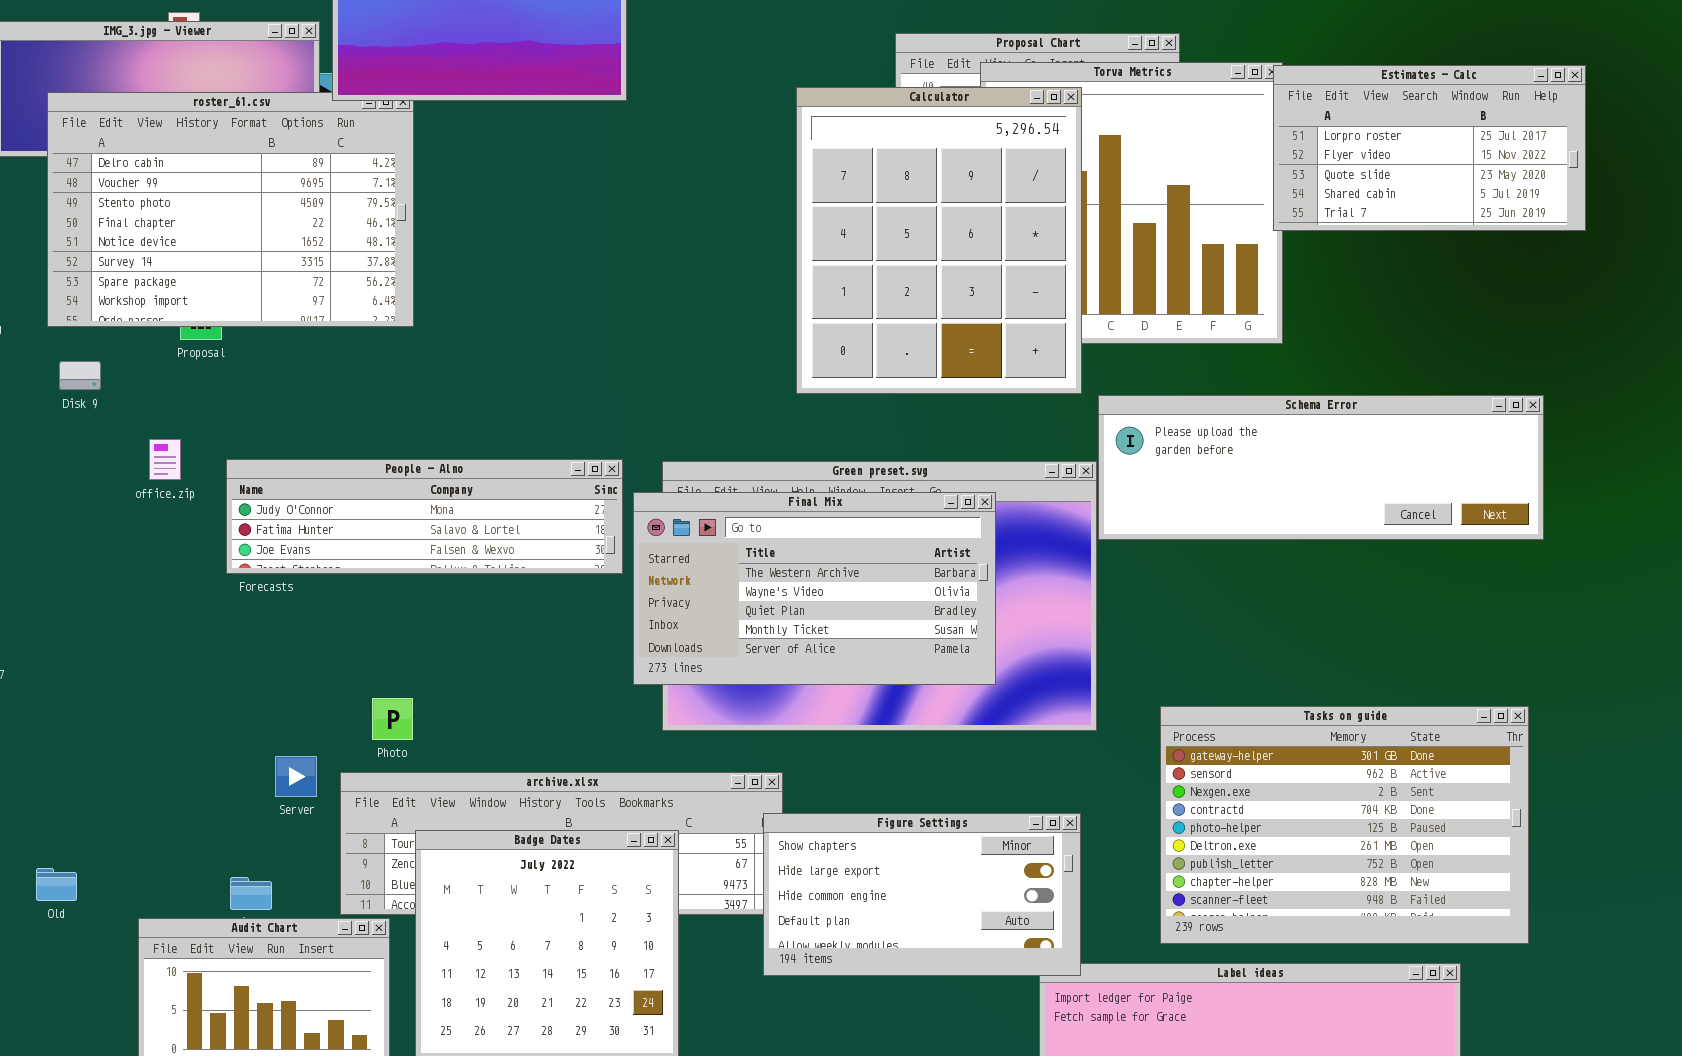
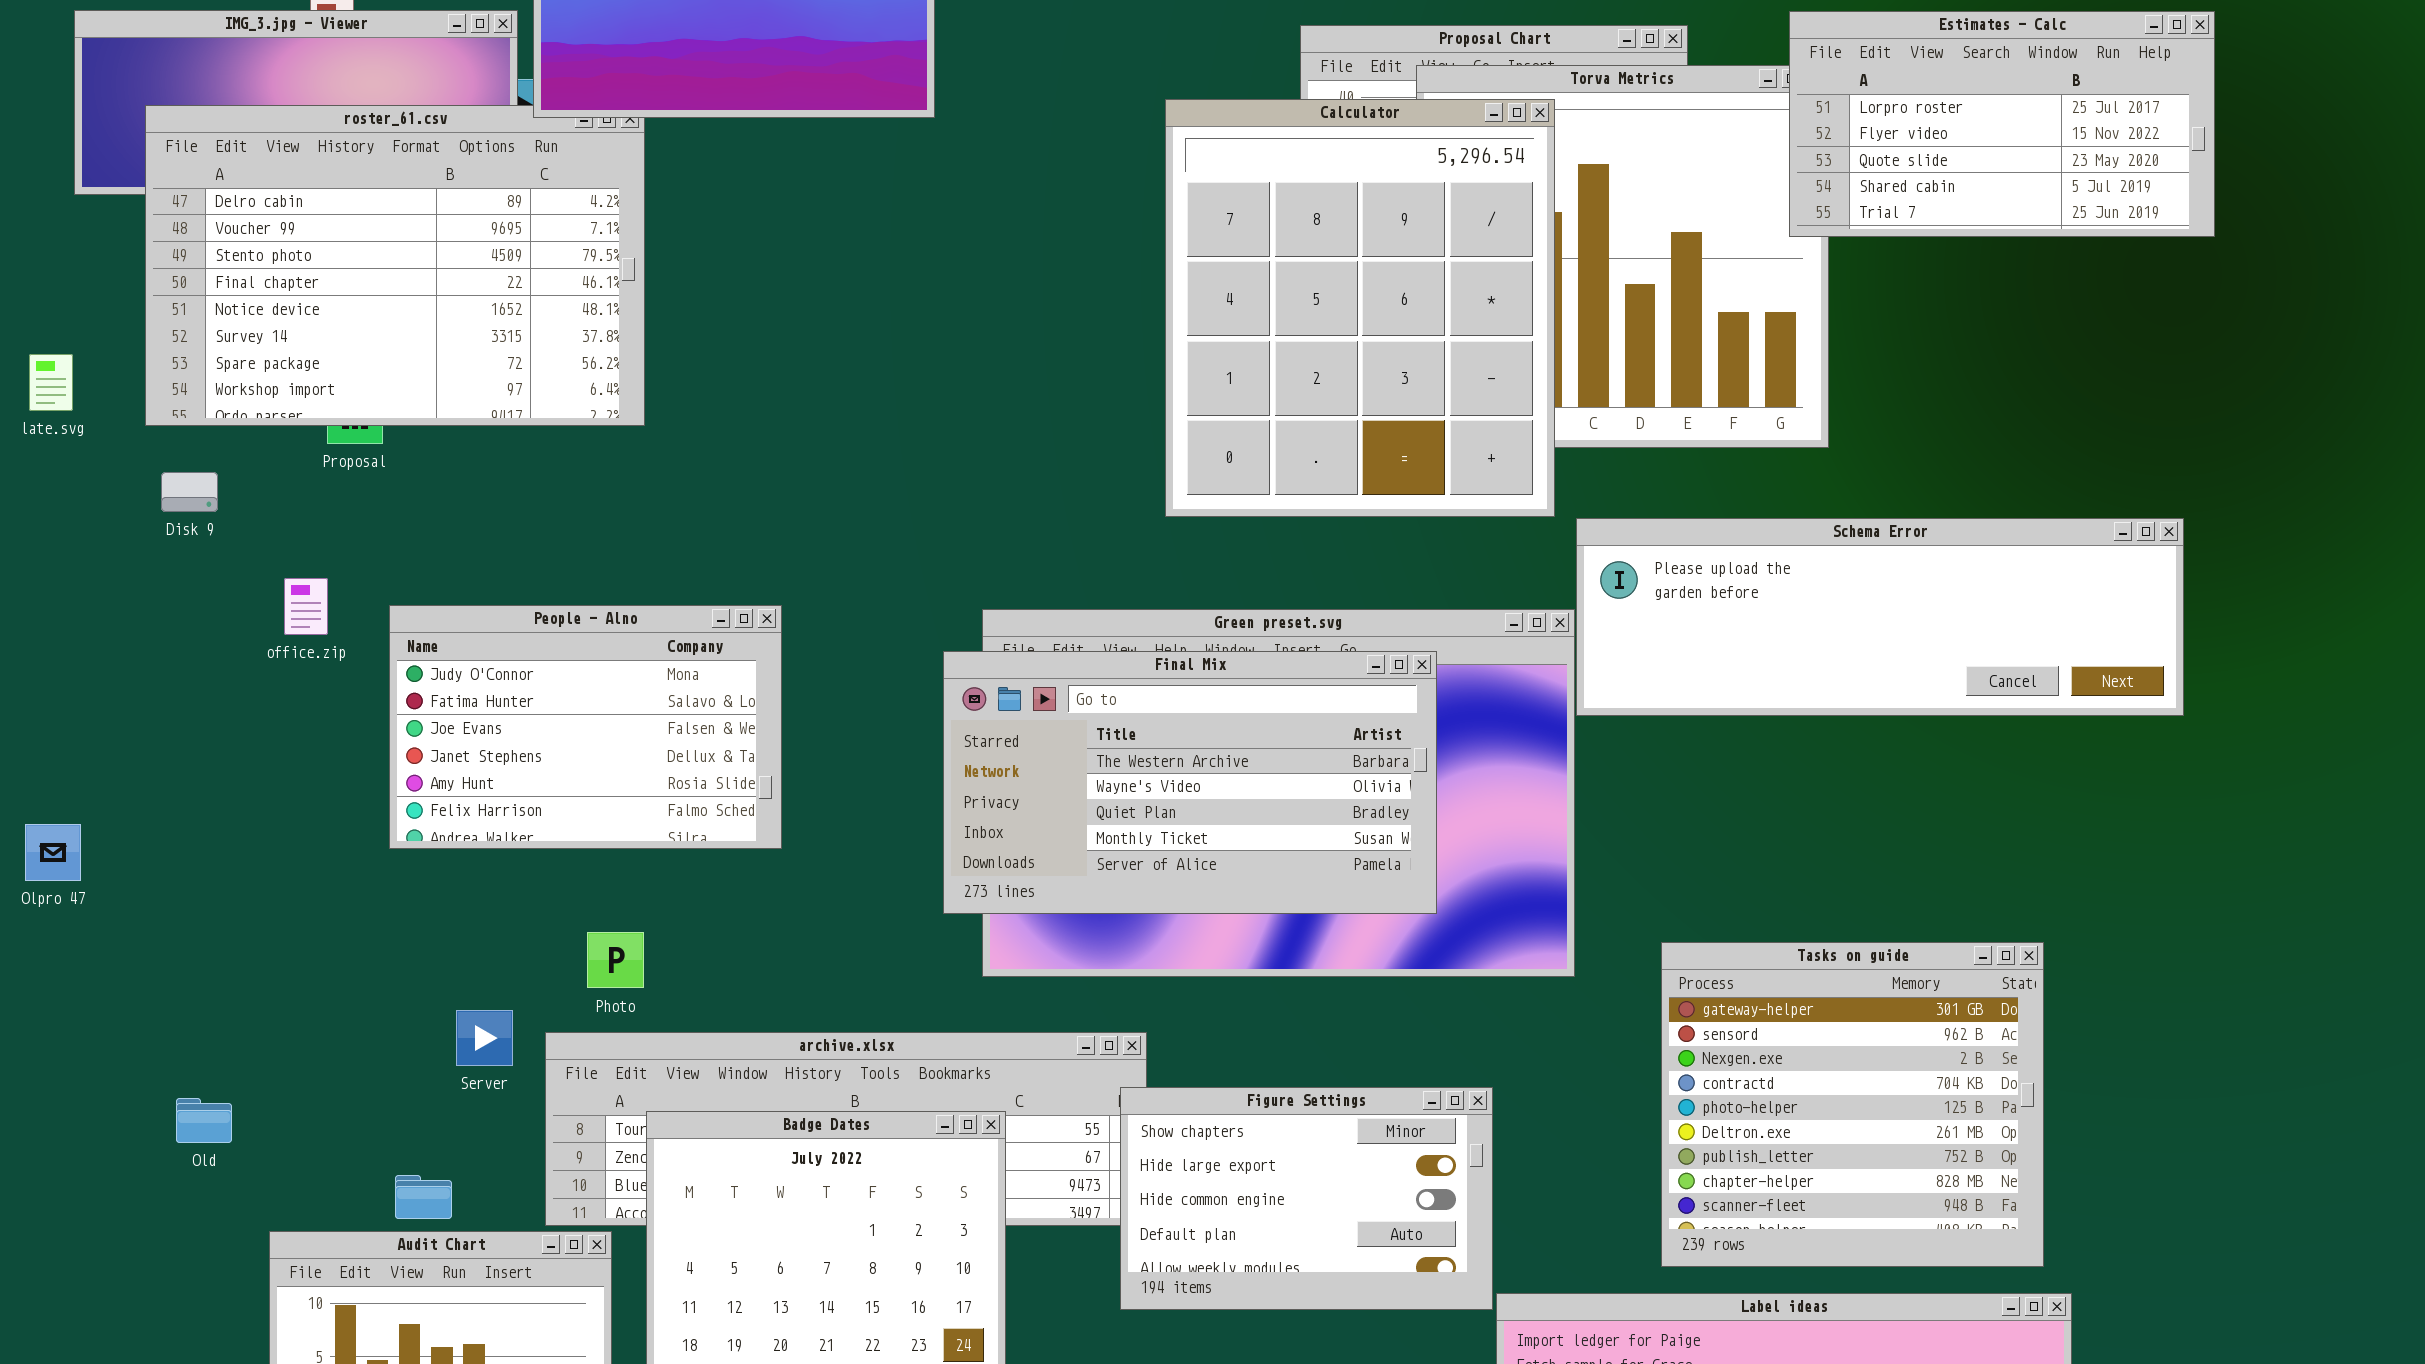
Estimates - Calc: [1273,65,1586,231] -> [1789,11,2215,237], moved
People - Alno: [226,459,623,574] -> [389,605,782,849], resized
Tasks on guide: [1160,706,1529,944] -> [1661,942,2044,1267], resized
Figure Settings: [763,813,1081,976] -> [1120,1087,1493,1310], resized
Old: [36,868,77,901] -> [176,1098,232,1143], moved

